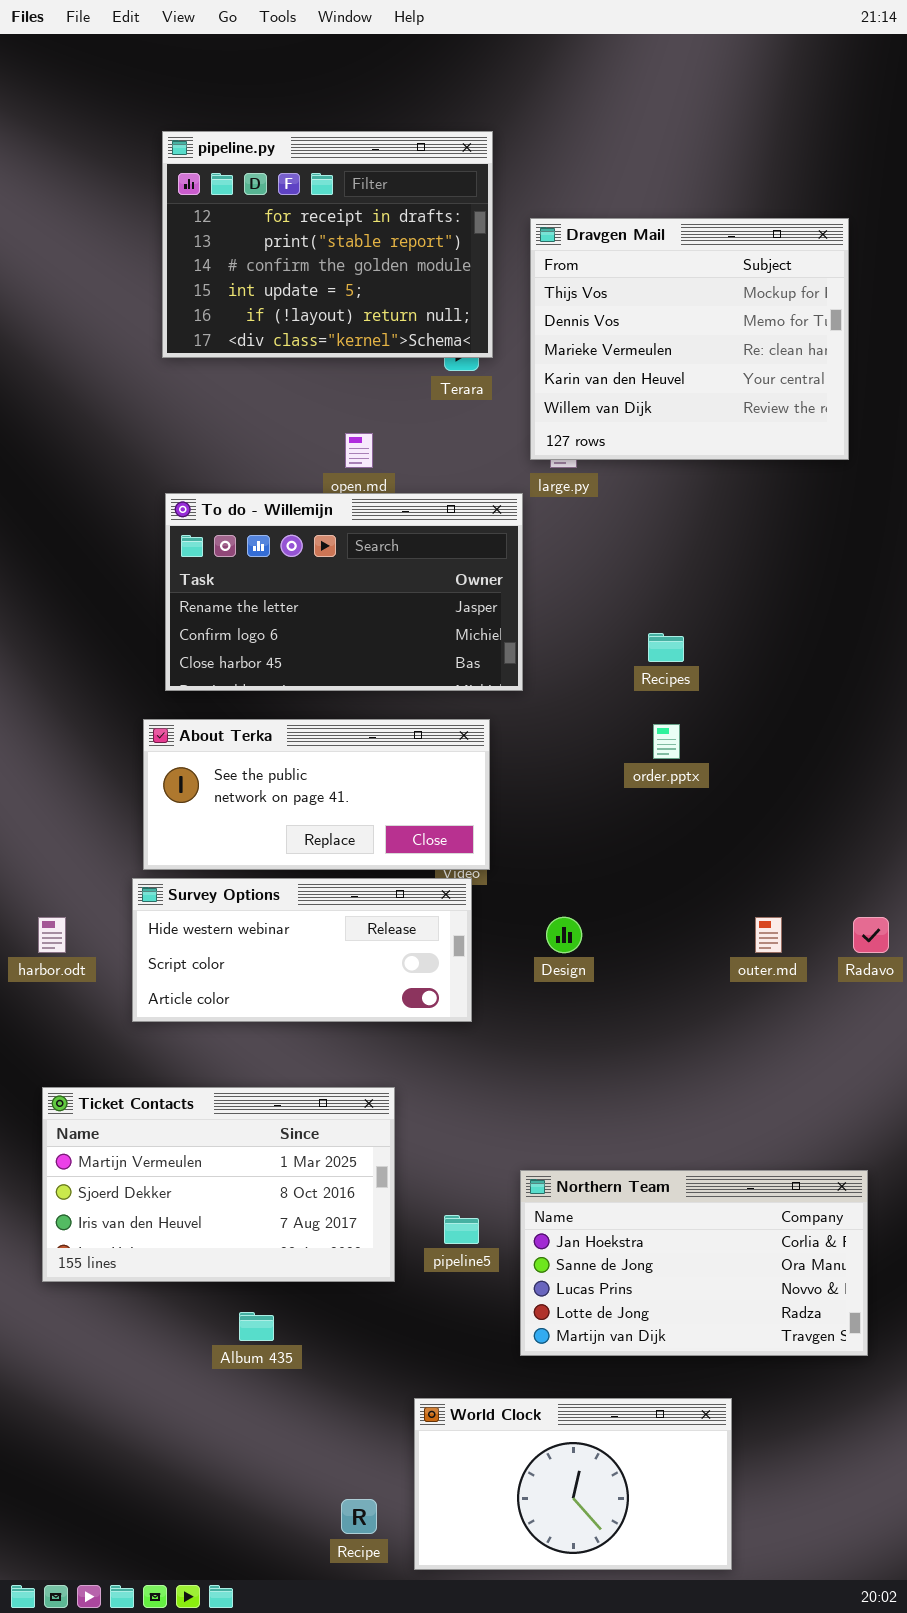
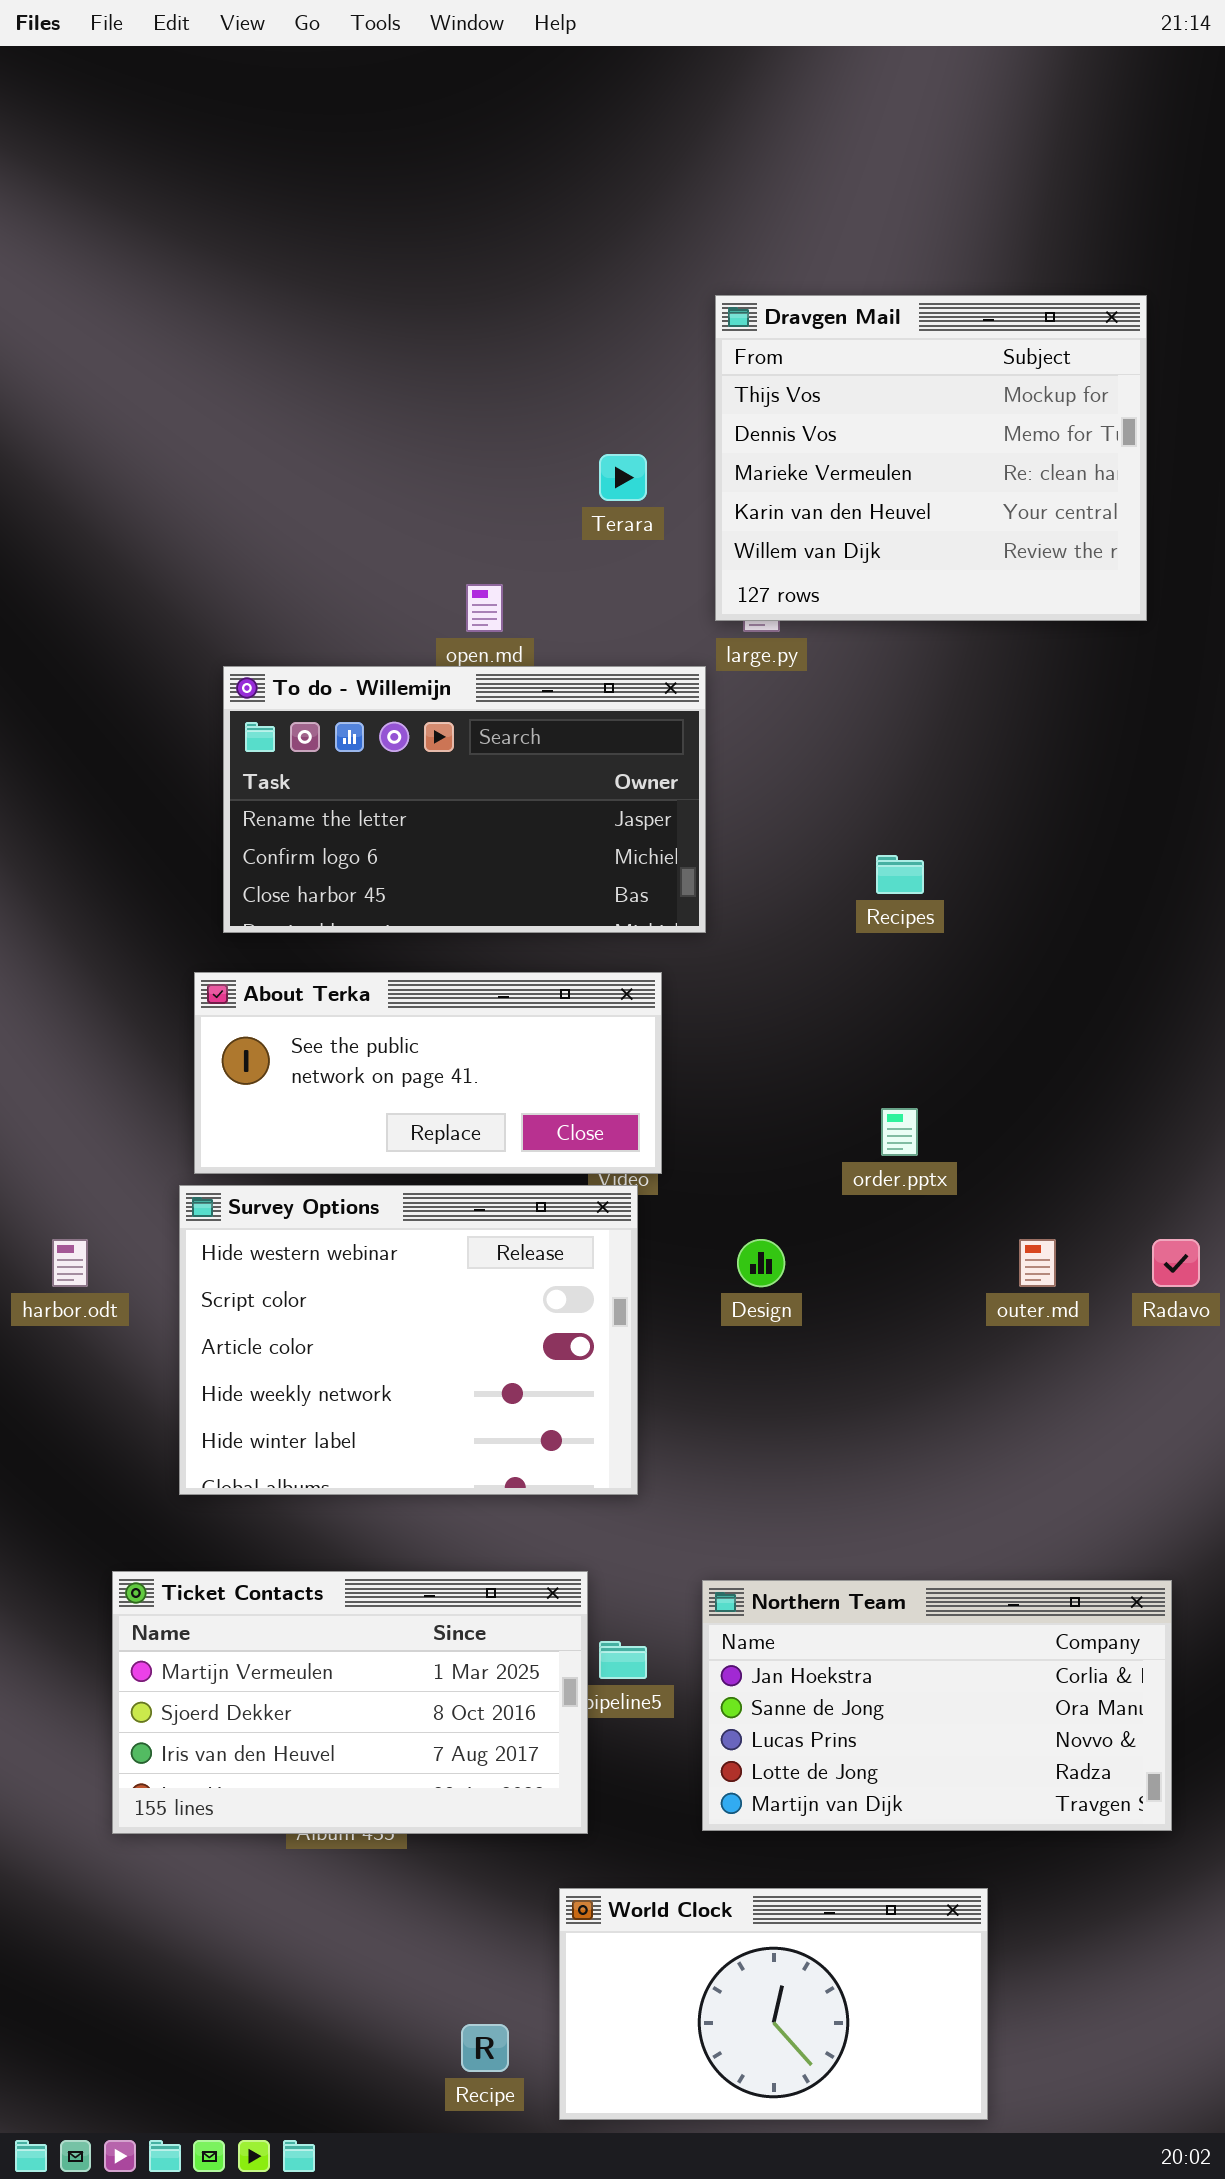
pipeline.py: [162,131,493,358] -> none, closed
order.pptx: [653,724,680,759] -> [881,1108,918,1156], moved
Survey Options: [132,878,472,1022] -> [179,1185,638,1495], resized
Ticket Contacts: [42,1087,395,1282] -> [112,1571,588,1834], moved

